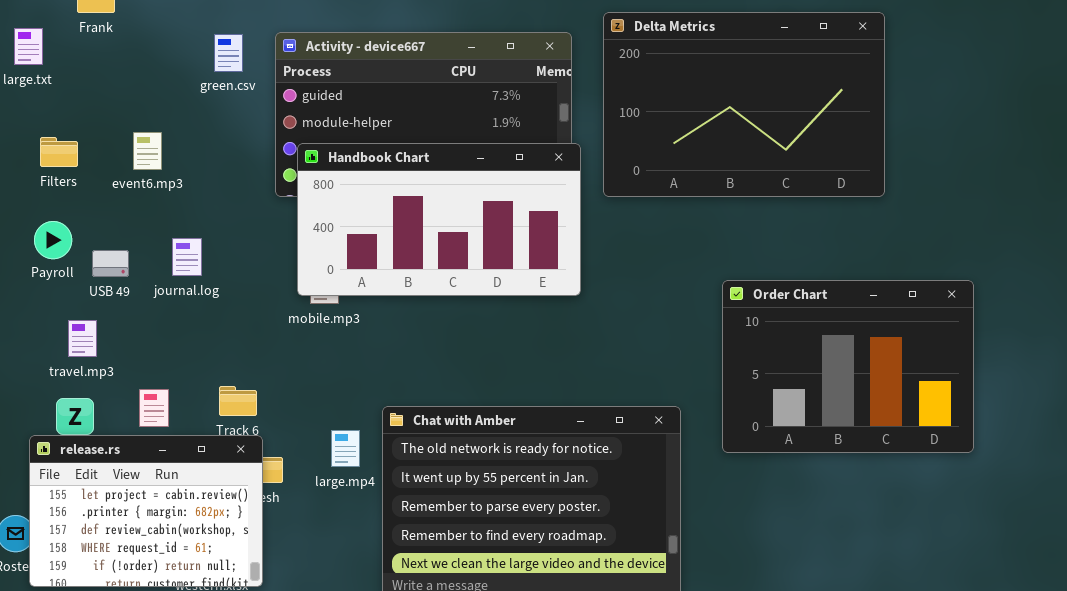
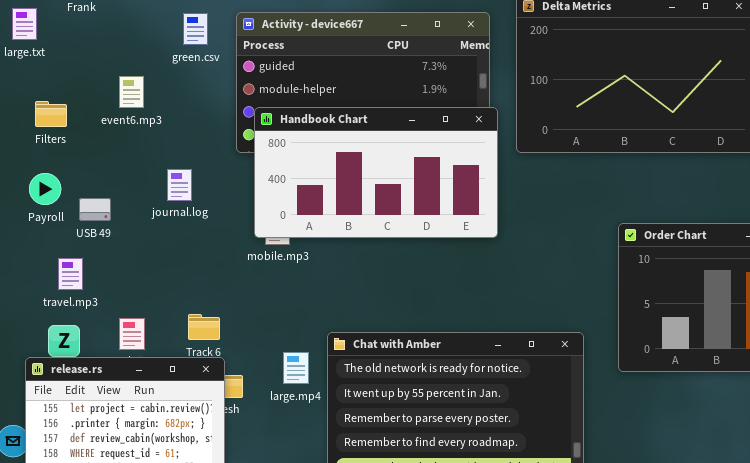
event6.mp3: [133,132,162,170] -> [119,76,144,108], moved
journal.log: [172,238,202,276] -> [167,169,192,201], moved

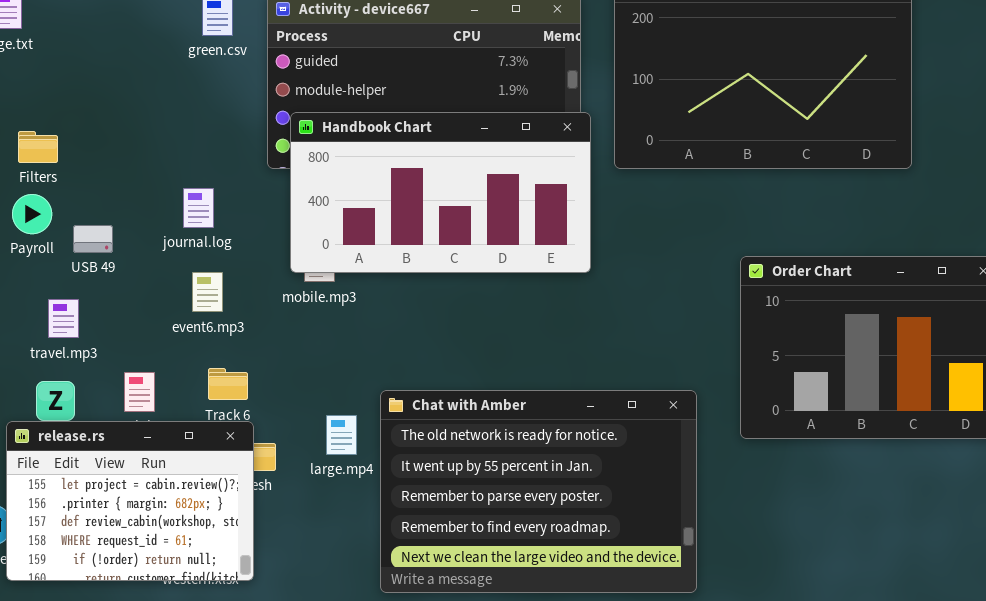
event6.mp3: [119,76,144,108] -> [192,272,223,312], moved
Filters: [35,101,67,127] -> [18,131,58,163], moved

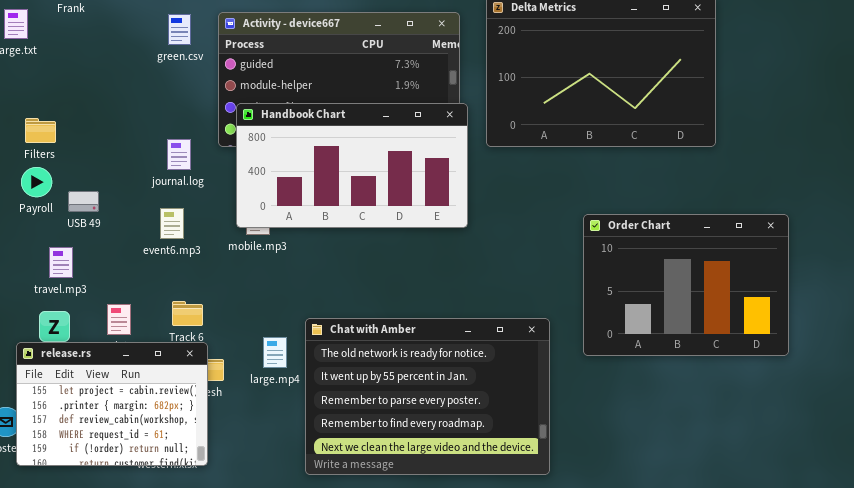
journal.log: [183,188,214,228] -> [167,139,191,170], moved
event6.mp3: [192,272,223,312] -> [160,208,184,239], moved

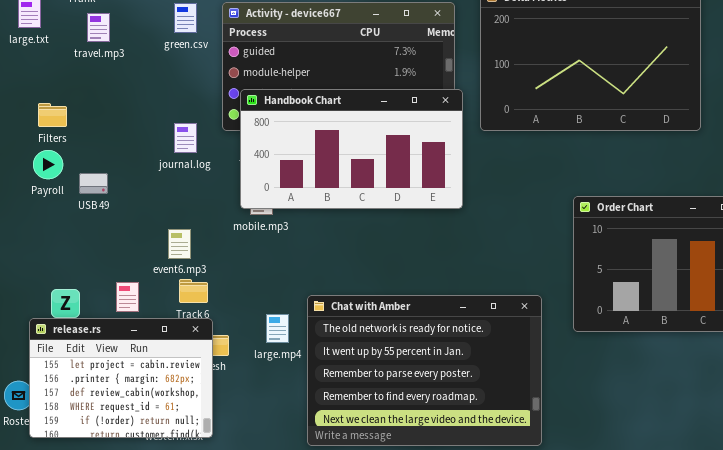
event6.mp3: [160,208,184,239] -> [168,229,191,259], moved
travel.mp3: [49,247,73,278] -> [87,13,110,42], moved

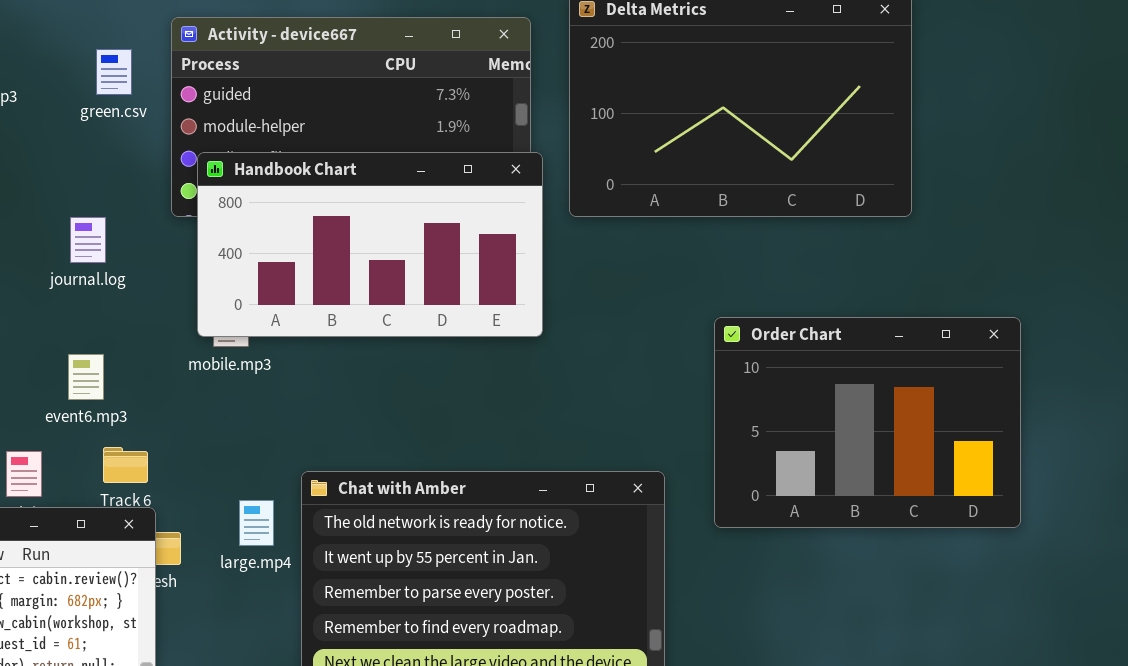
green.csv: [174,3,197,33] -> [96,49,132,95], moved
journal.log: [174,123,197,153] -> [70,217,106,263], moved
event6.mp3: [168,229,191,259] -> [68,354,104,400], moved

